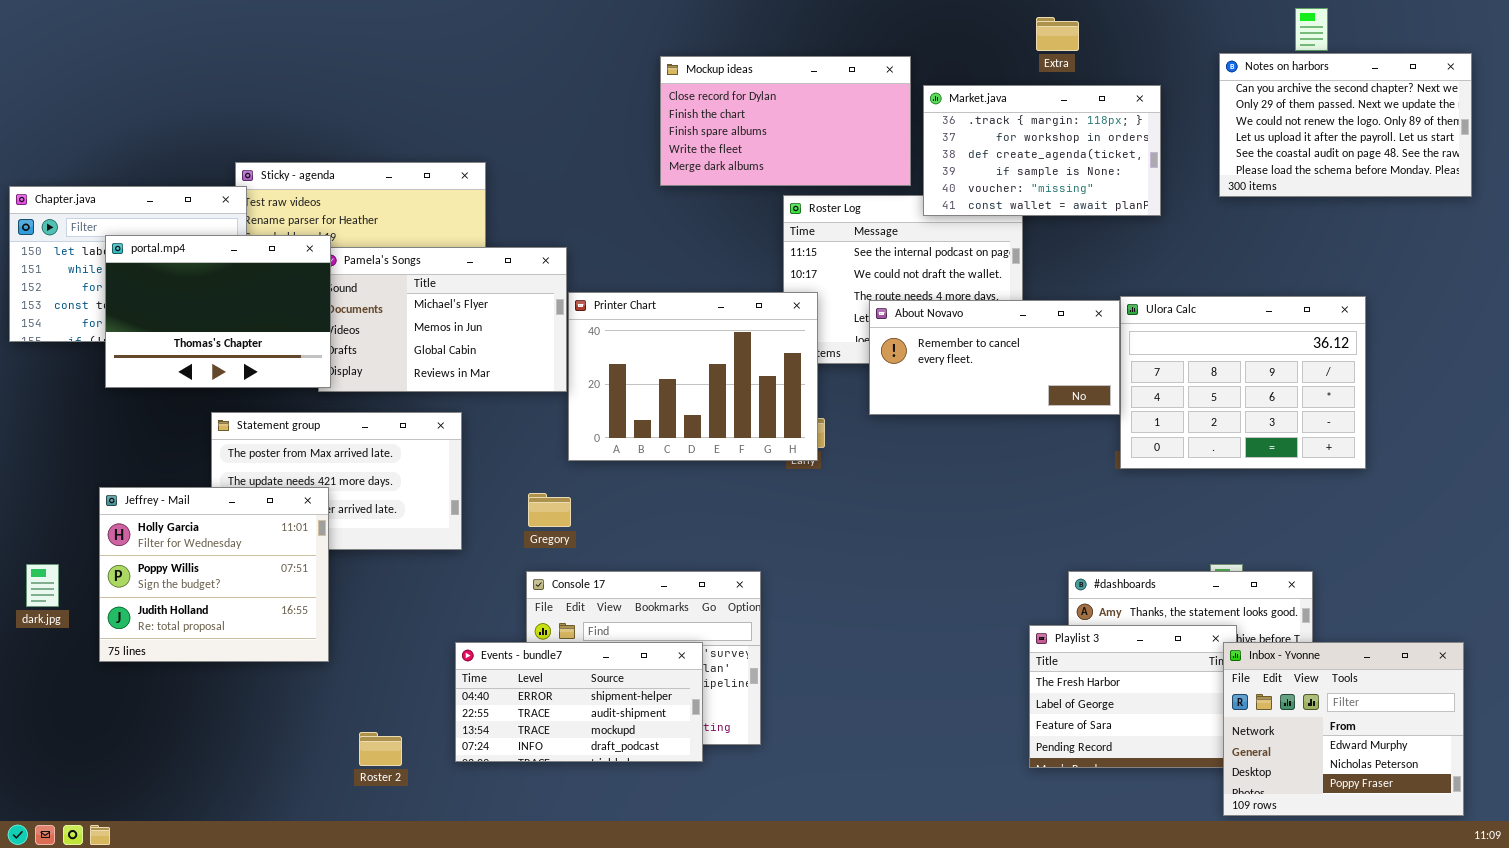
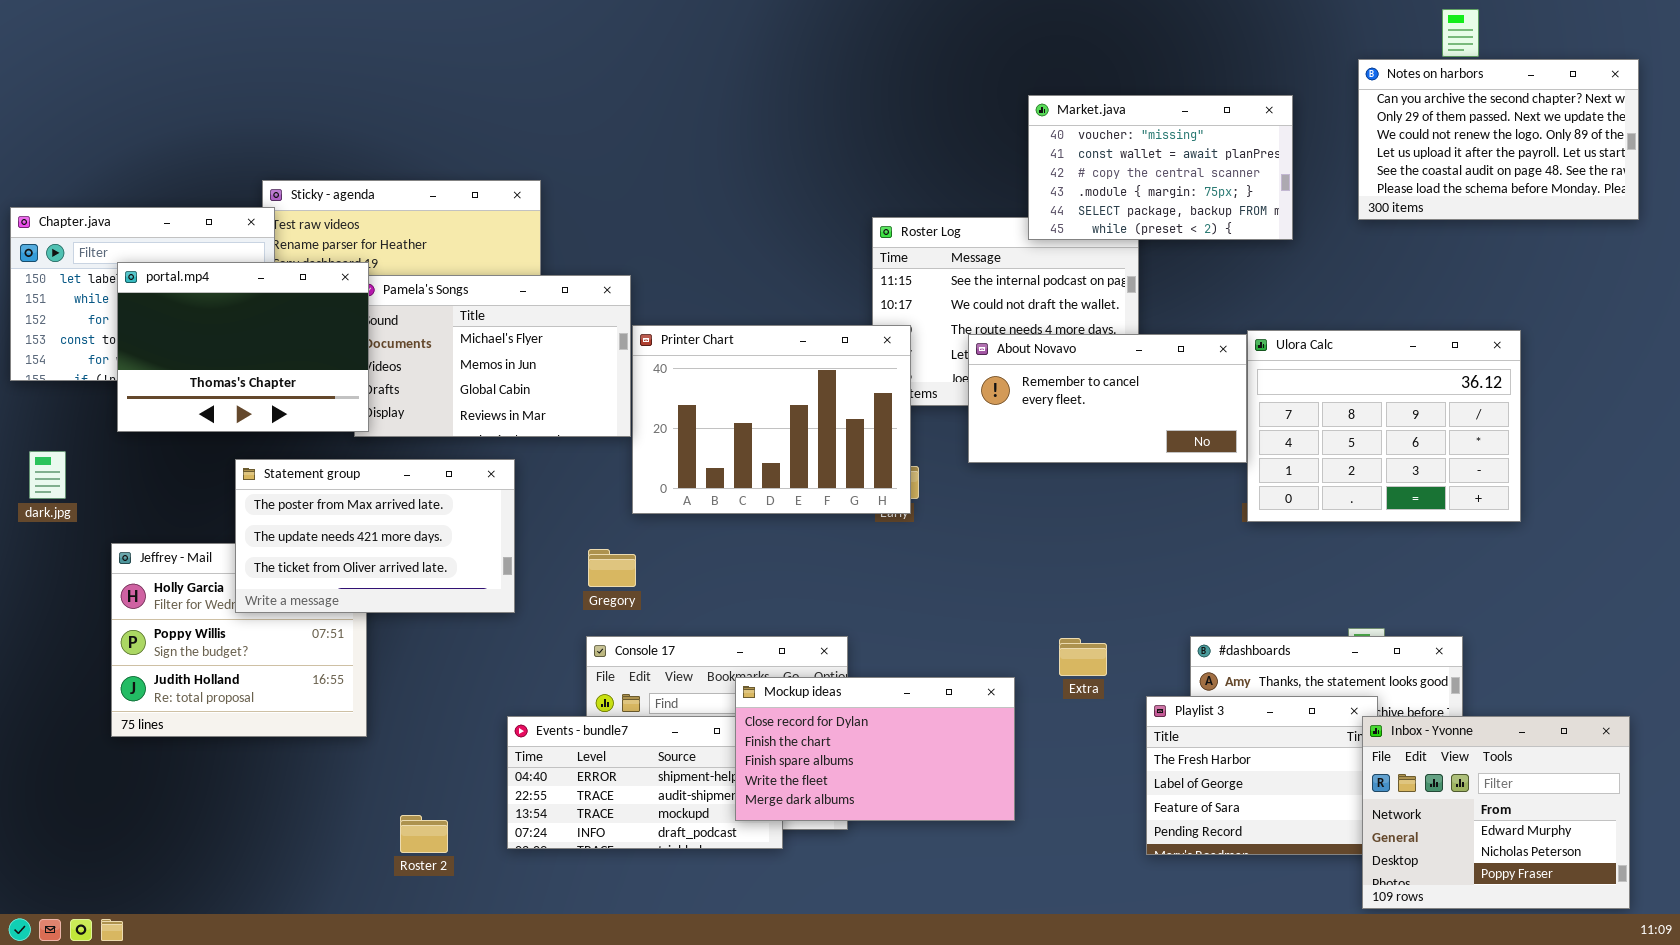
Extra: [1036,17,1079,51] -> [1059,638,1107,676], moved
Mockup ideas: [660,56,911,186] -> [735,677,1015,821], moved
Market.java: [923,85,1161,216] -> [1028,95,1293,240], scrolled down 4 rows
Statement group: [211,412,462,550] -> [235,459,515,613], raised
dark.jpg: [26,564,59,607] -> [29,451,66,499], moved

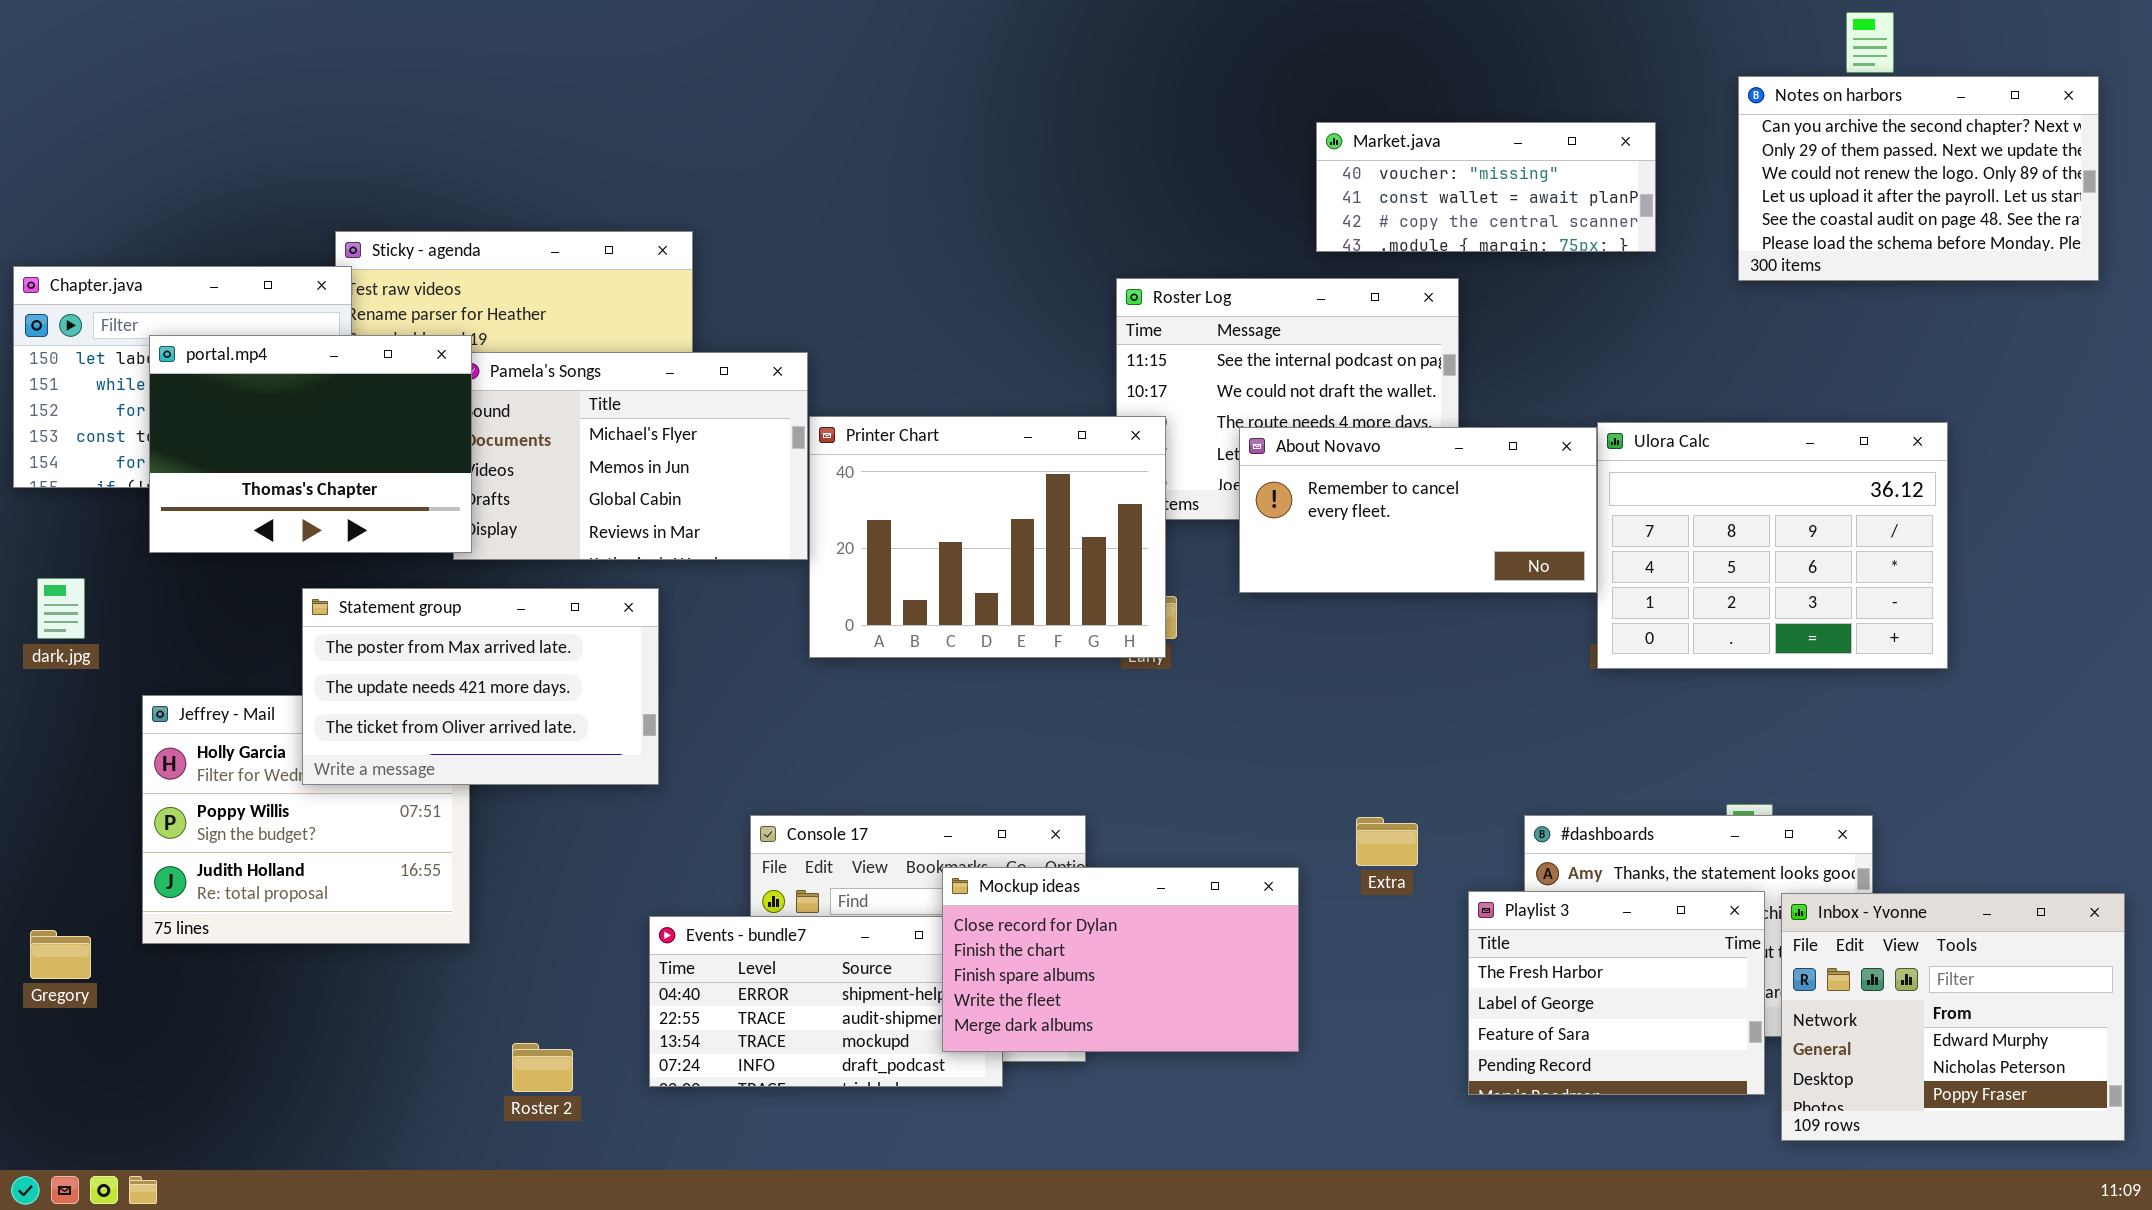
Market.java: [1028,95,1293,240] -> [1316,122,1656,252], resized
Gregory: [588,549,636,587] -> [30,930,91,979], moved
Inbox - Yvonne: [1362,716,1630,909] -> [1781,893,2125,1141], moved

